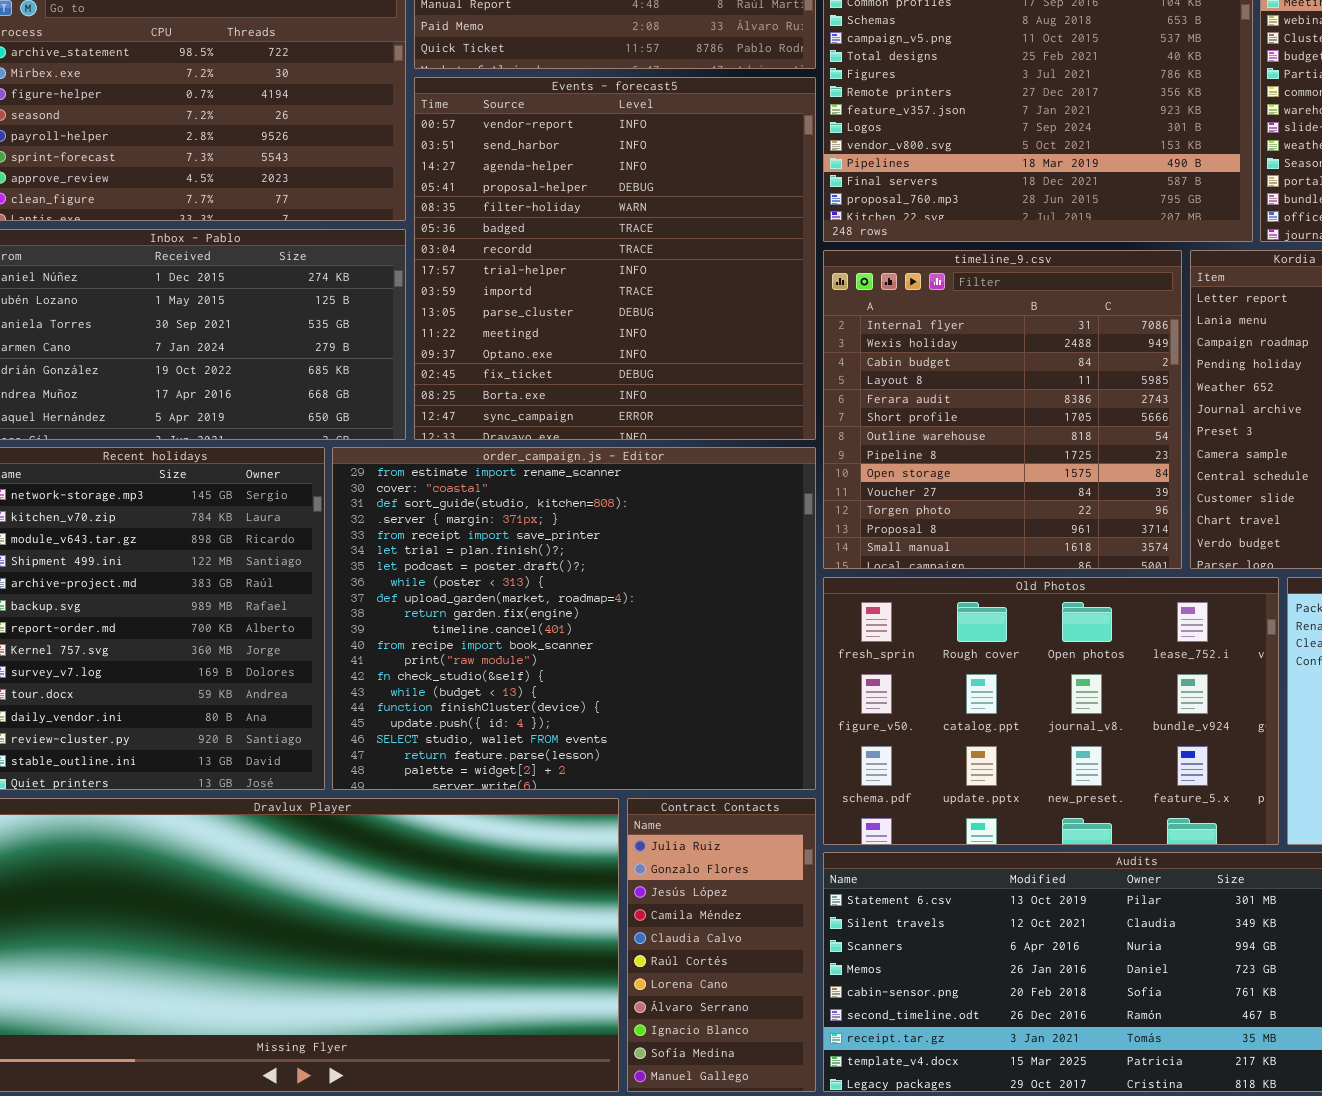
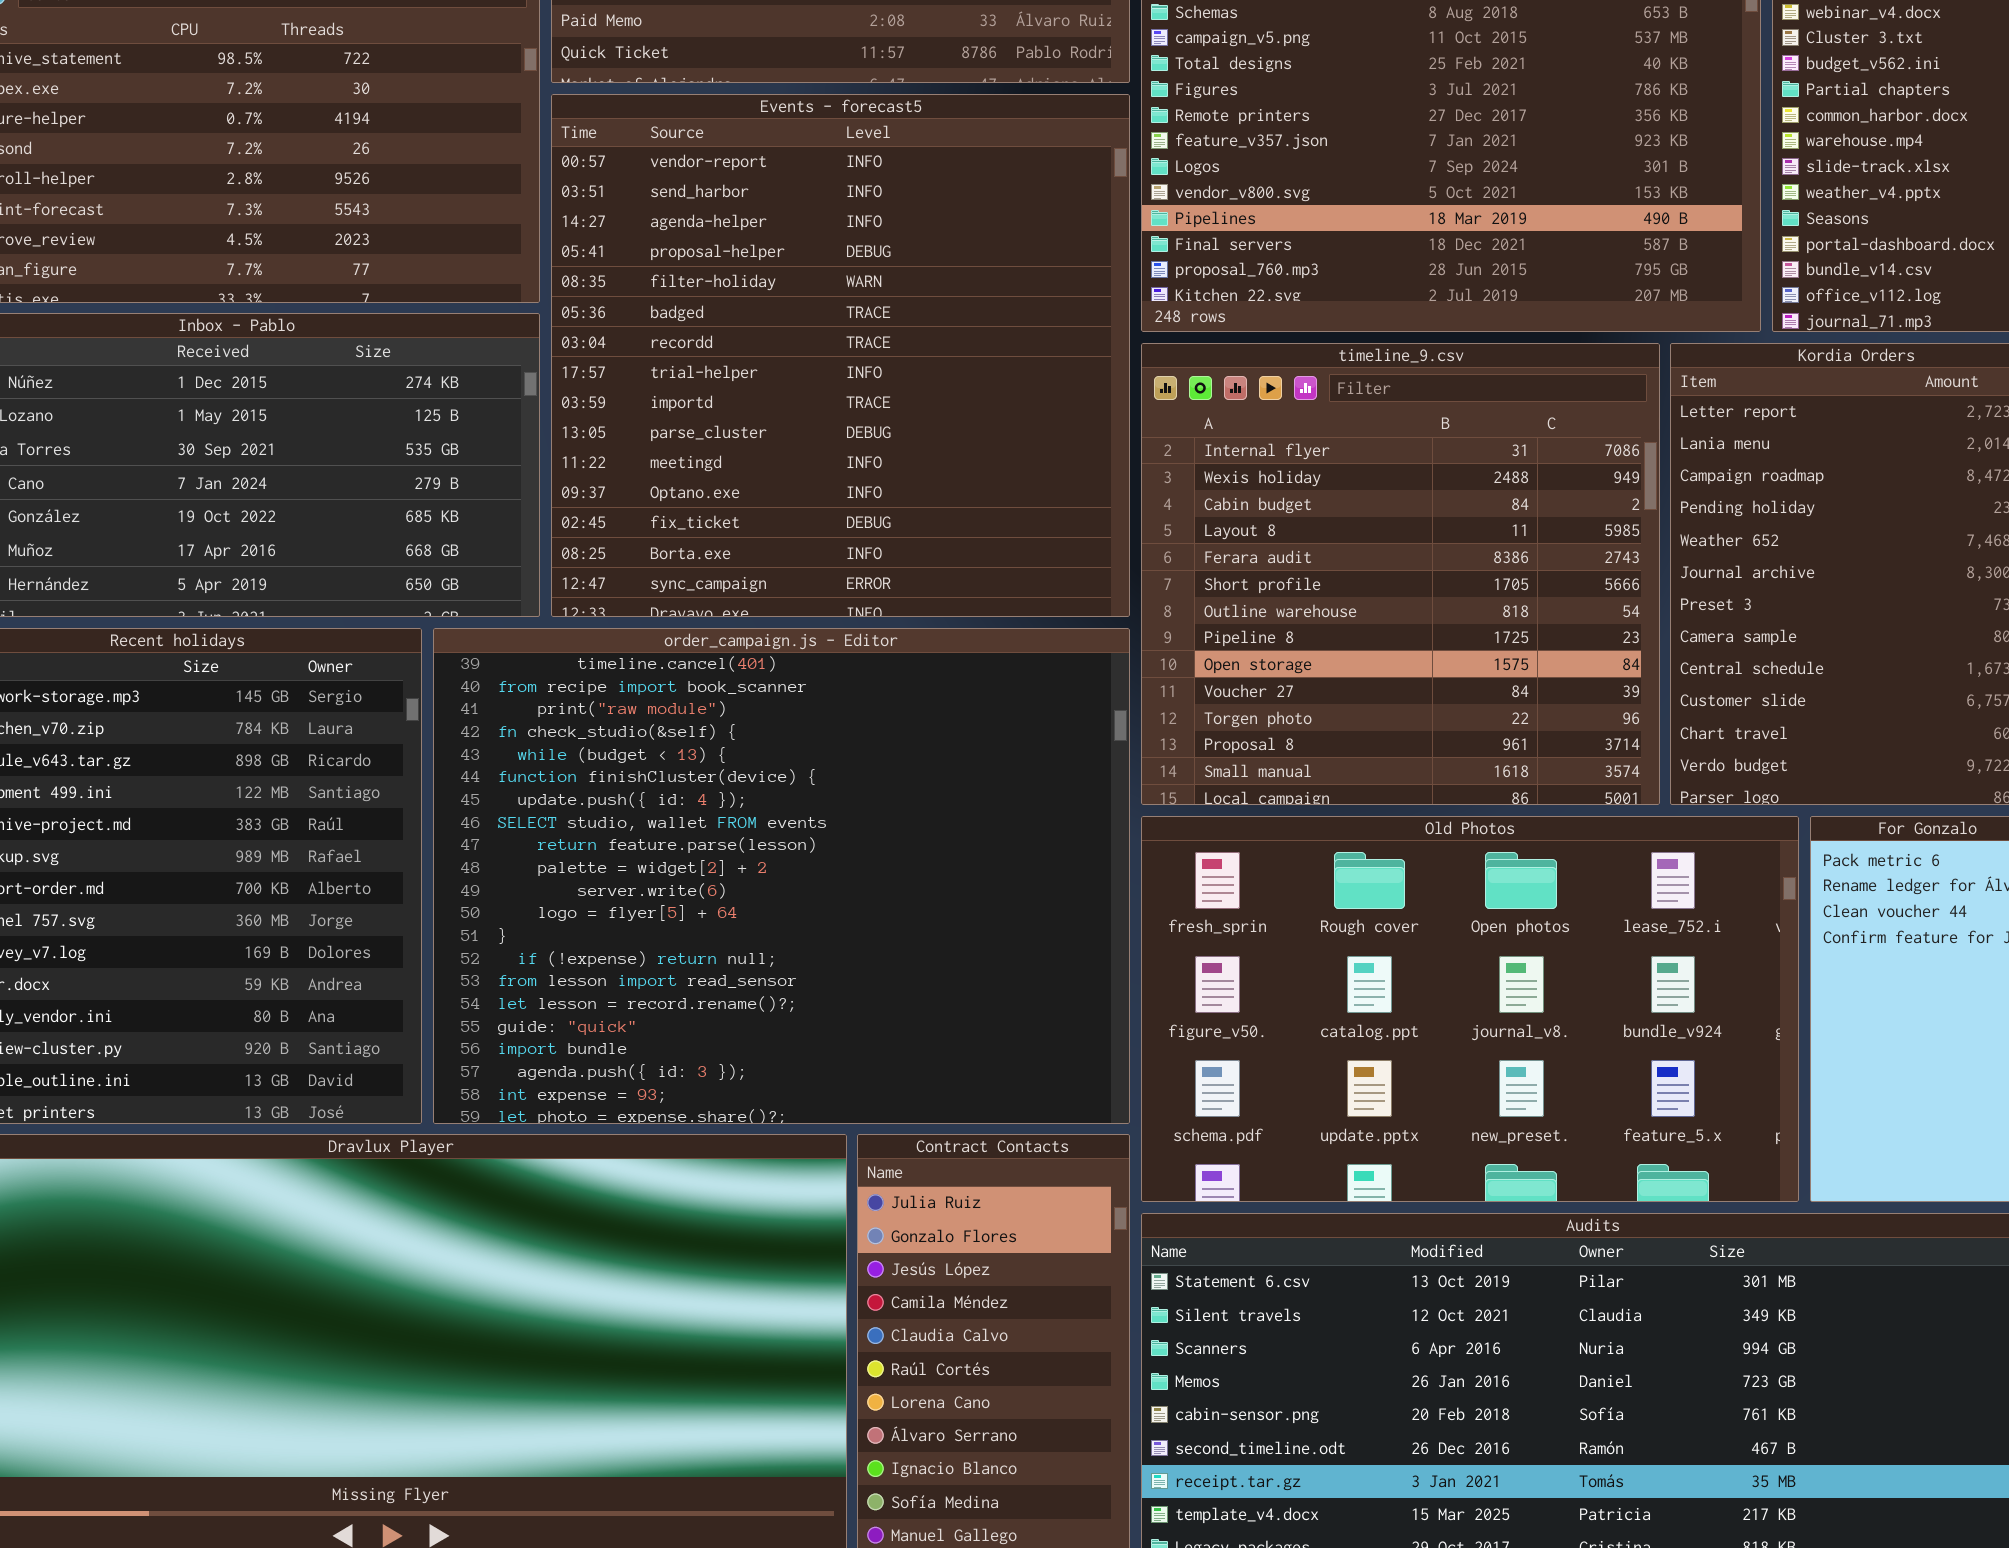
order_campaign.js - Editor: [332,447,816,790] -> [433,628,1130,1124], scrolled down 10 rows

